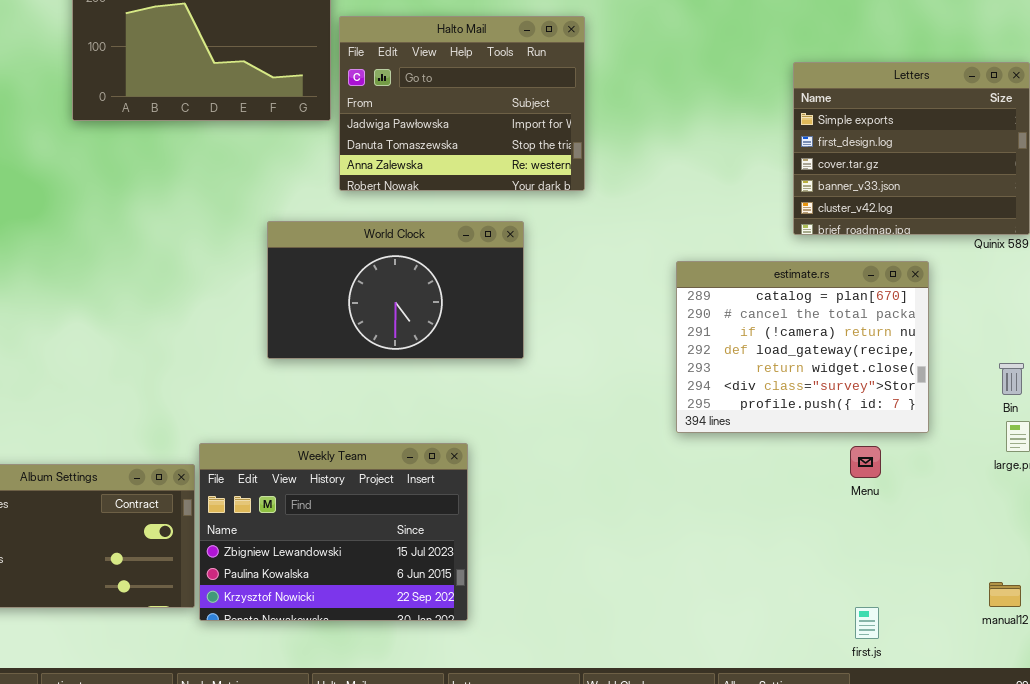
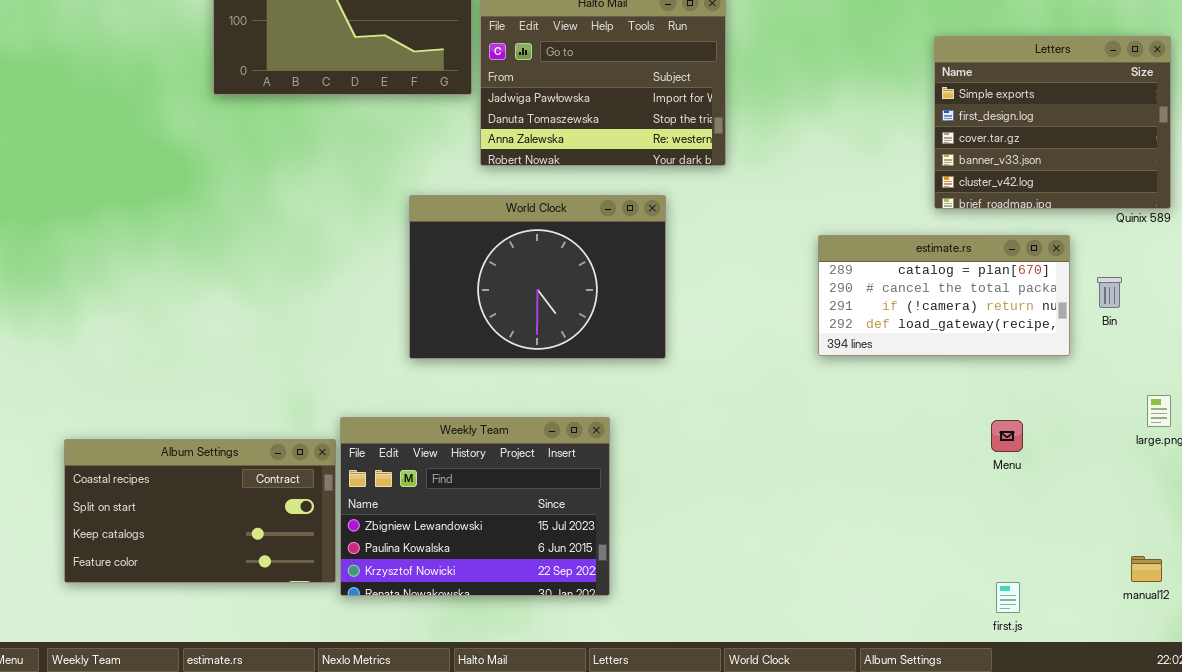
World Clock: [267,221,524,359] -> [409,195,666,359], resized
estimate.rs: [676,261,929,433] -> [818,235,1070,356], resized
Bin: [999,363,1024,395] -> [1097,277,1122,308], moved

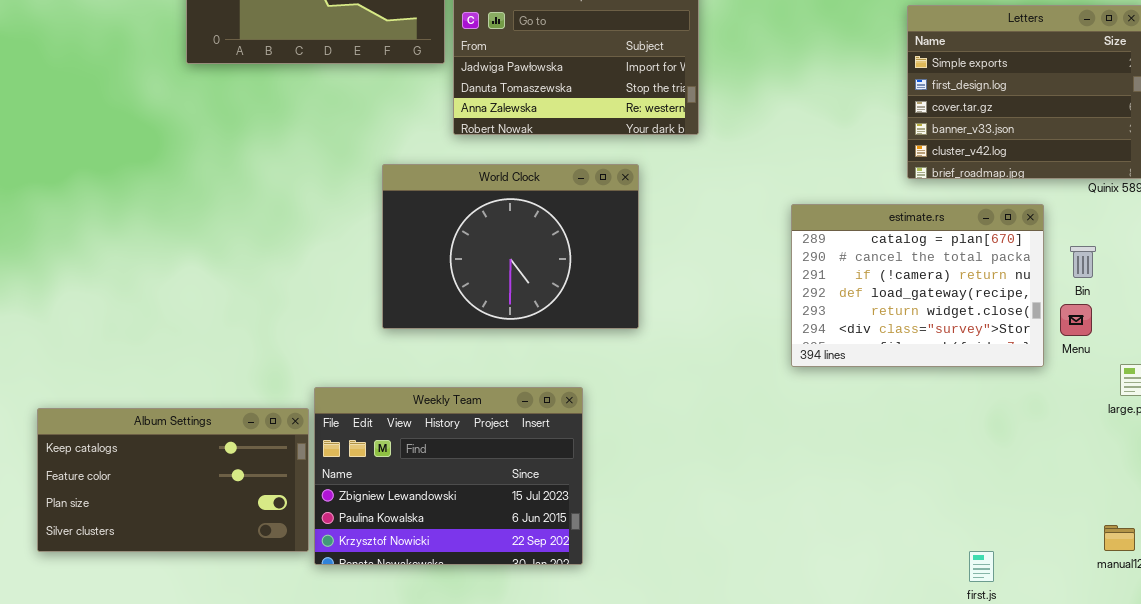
estimate.rs: [818,235,1070,356] -> [791,204,1044,367], resized
Menu: [991,420,1023,452] -> [1060,304,1092,336], moved
Album Settings: [64,439,336,583] -> [37,408,309,552], scrolled down 2 rows

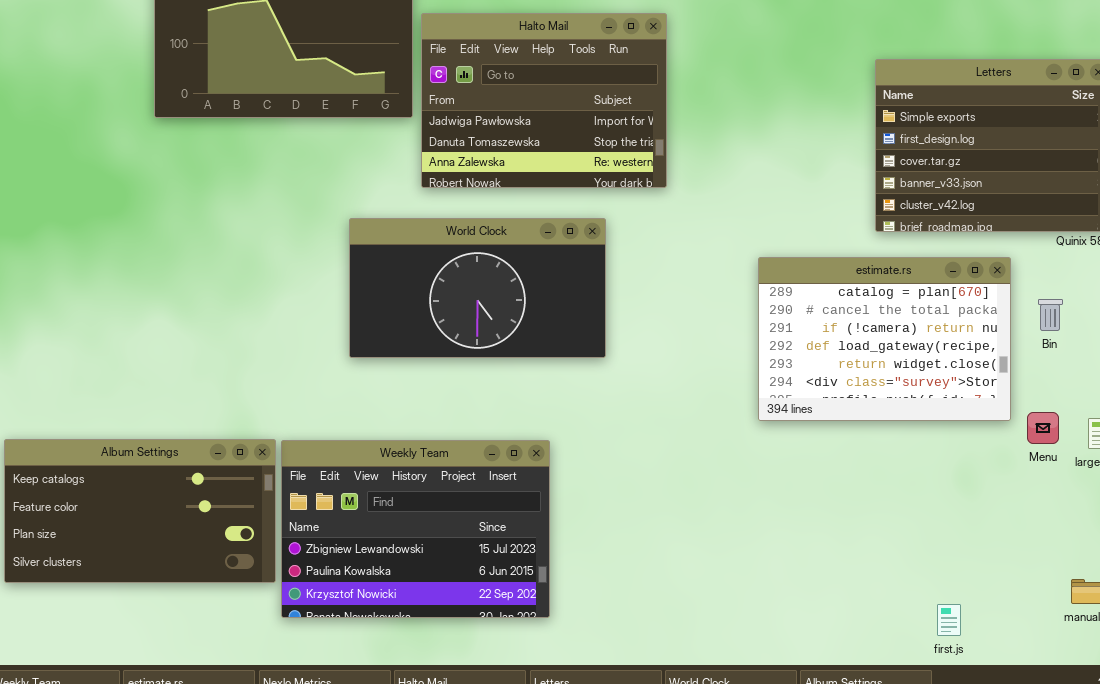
World Clock: [382,164,639,329] -> [349,218,606,358], resized
Menu: [1060,304,1092,336] -> [1027,412,1059,444], moved
Album Settings: [37,408,309,552] -> [4,439,276,583], moved

